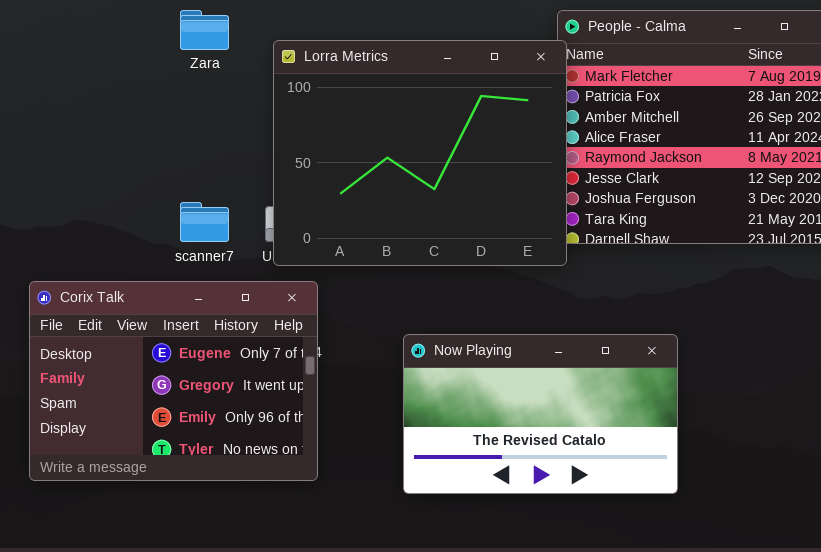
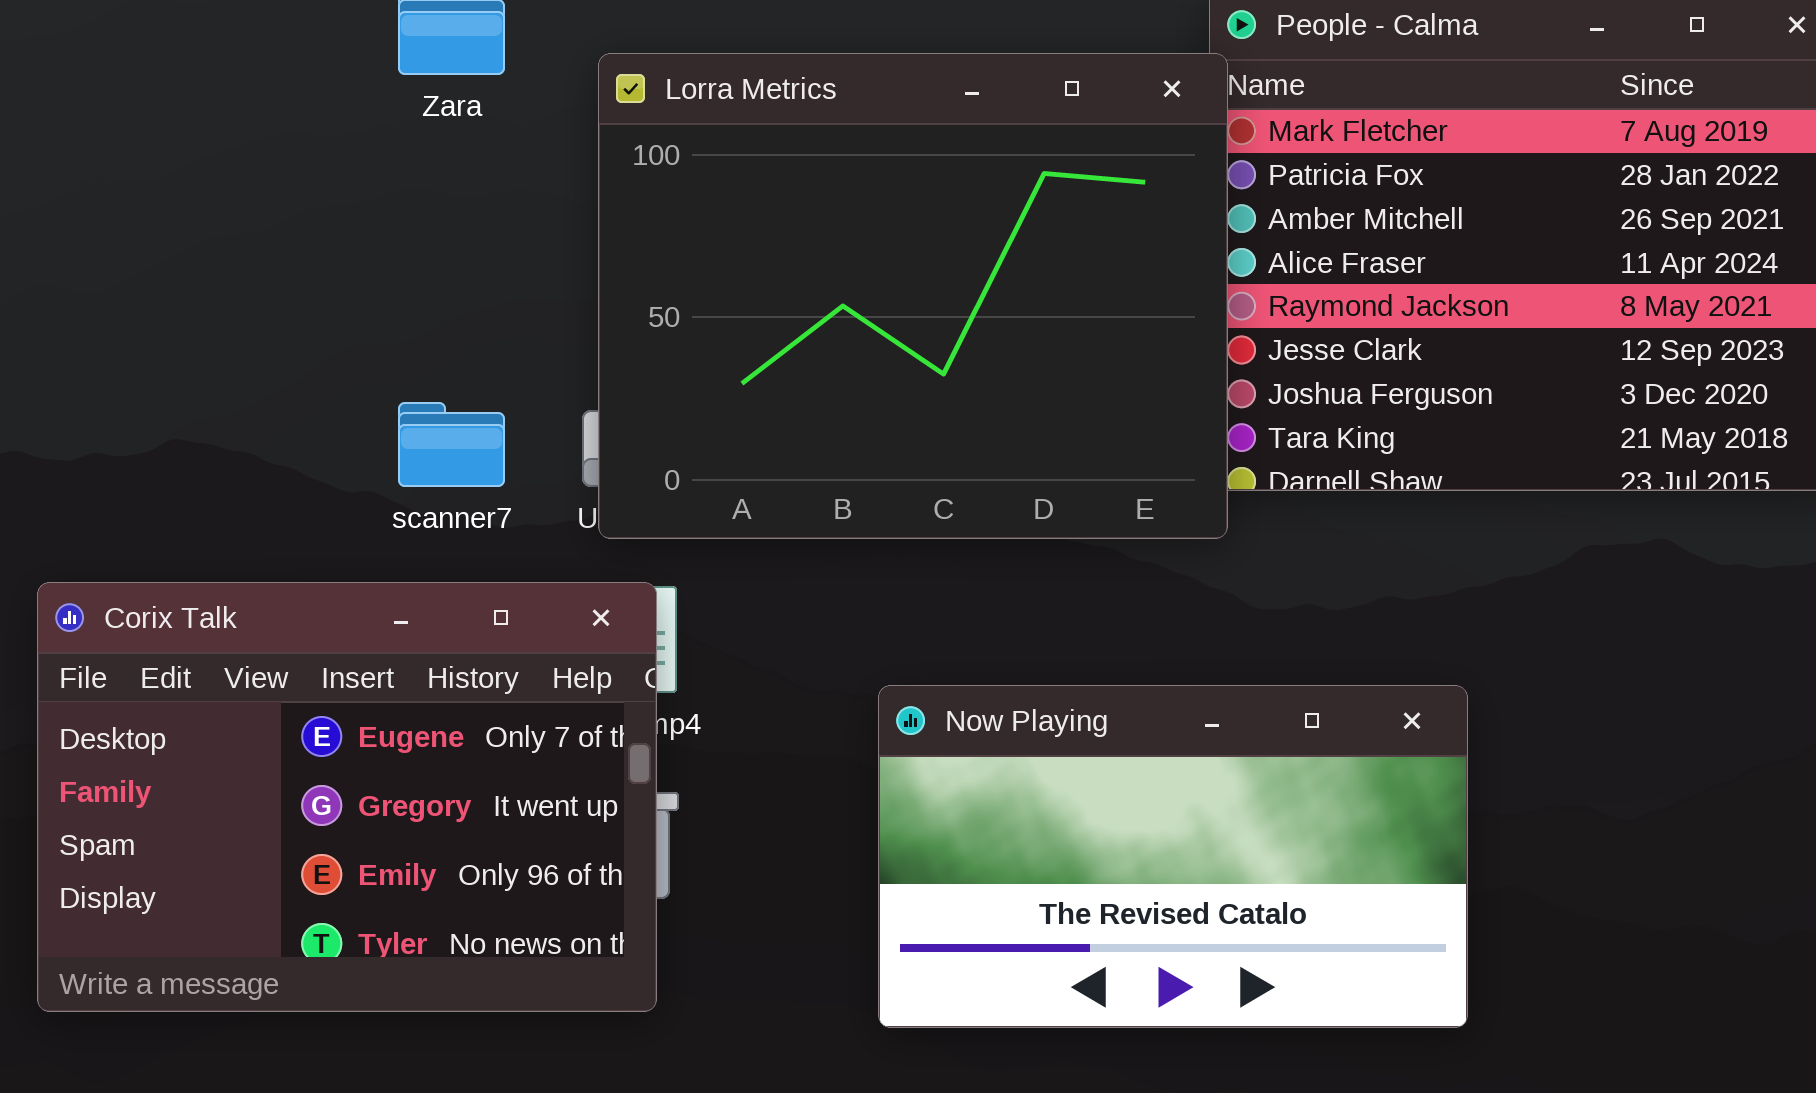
Corix Talk: [29,281,318,481] -> [37,582,657,1012], moved

